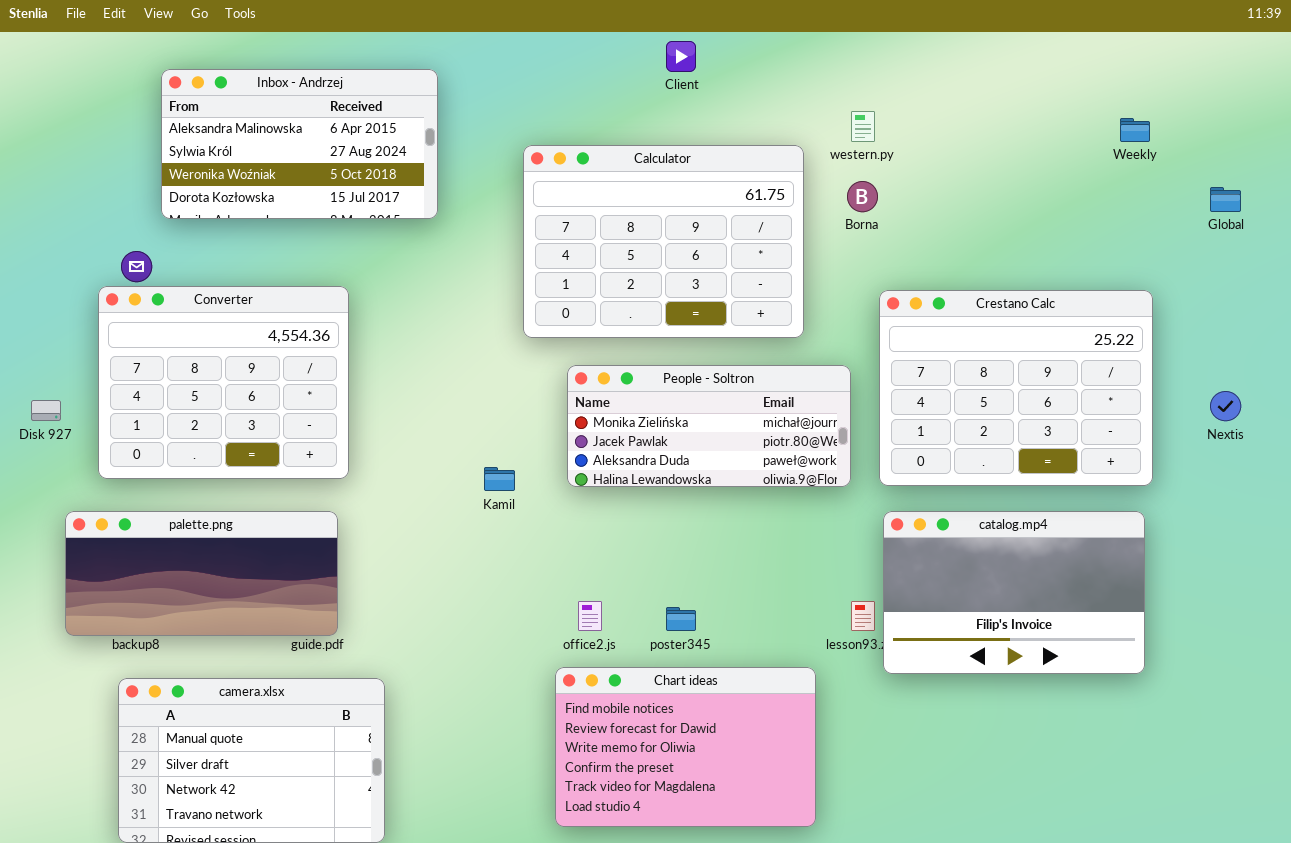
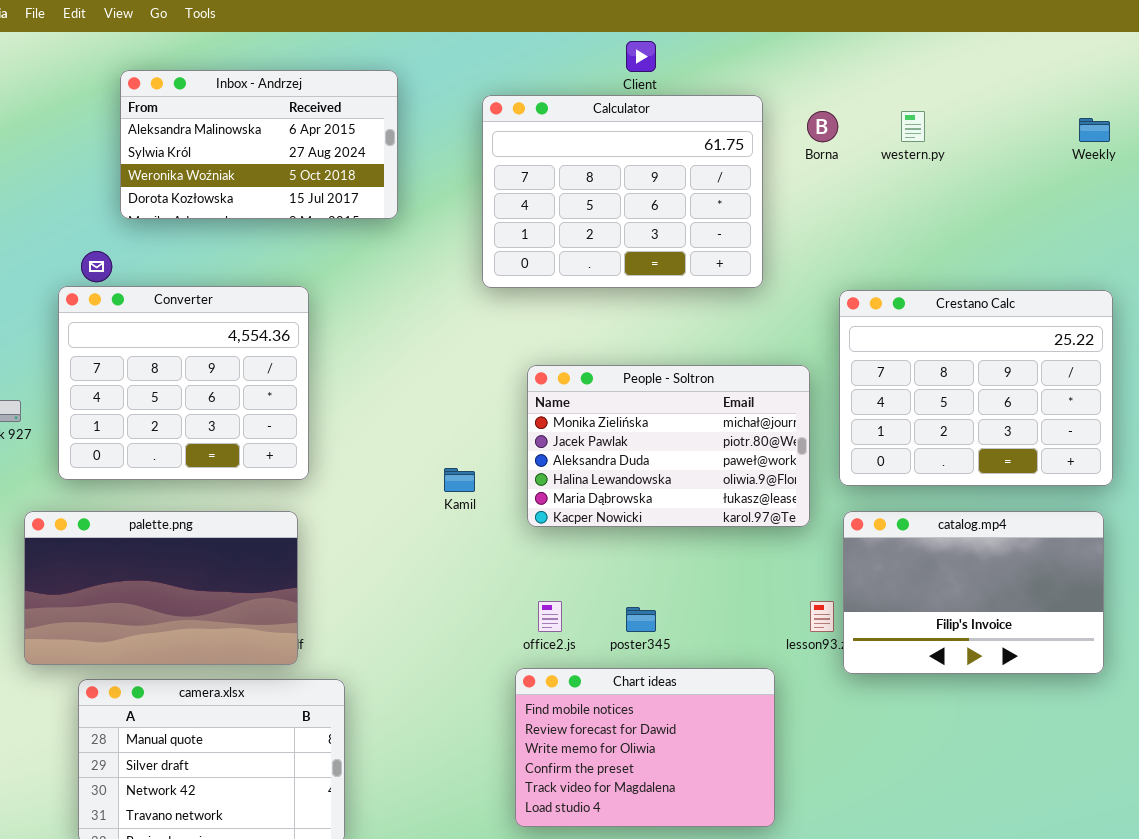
western.py: [851,111,875,142] -> [901,111,925,142], moved
Calculator: [523,145,804,338] -> [482,95,763,288], moved
Borna: [847,181,878,212] -> [807,111,838,142], moved
People - Soltron: [567,365,851,487] -> [527,365,810,527], resized
palette.png: [65,511,338,636] -> [24,511,298,665], resized

